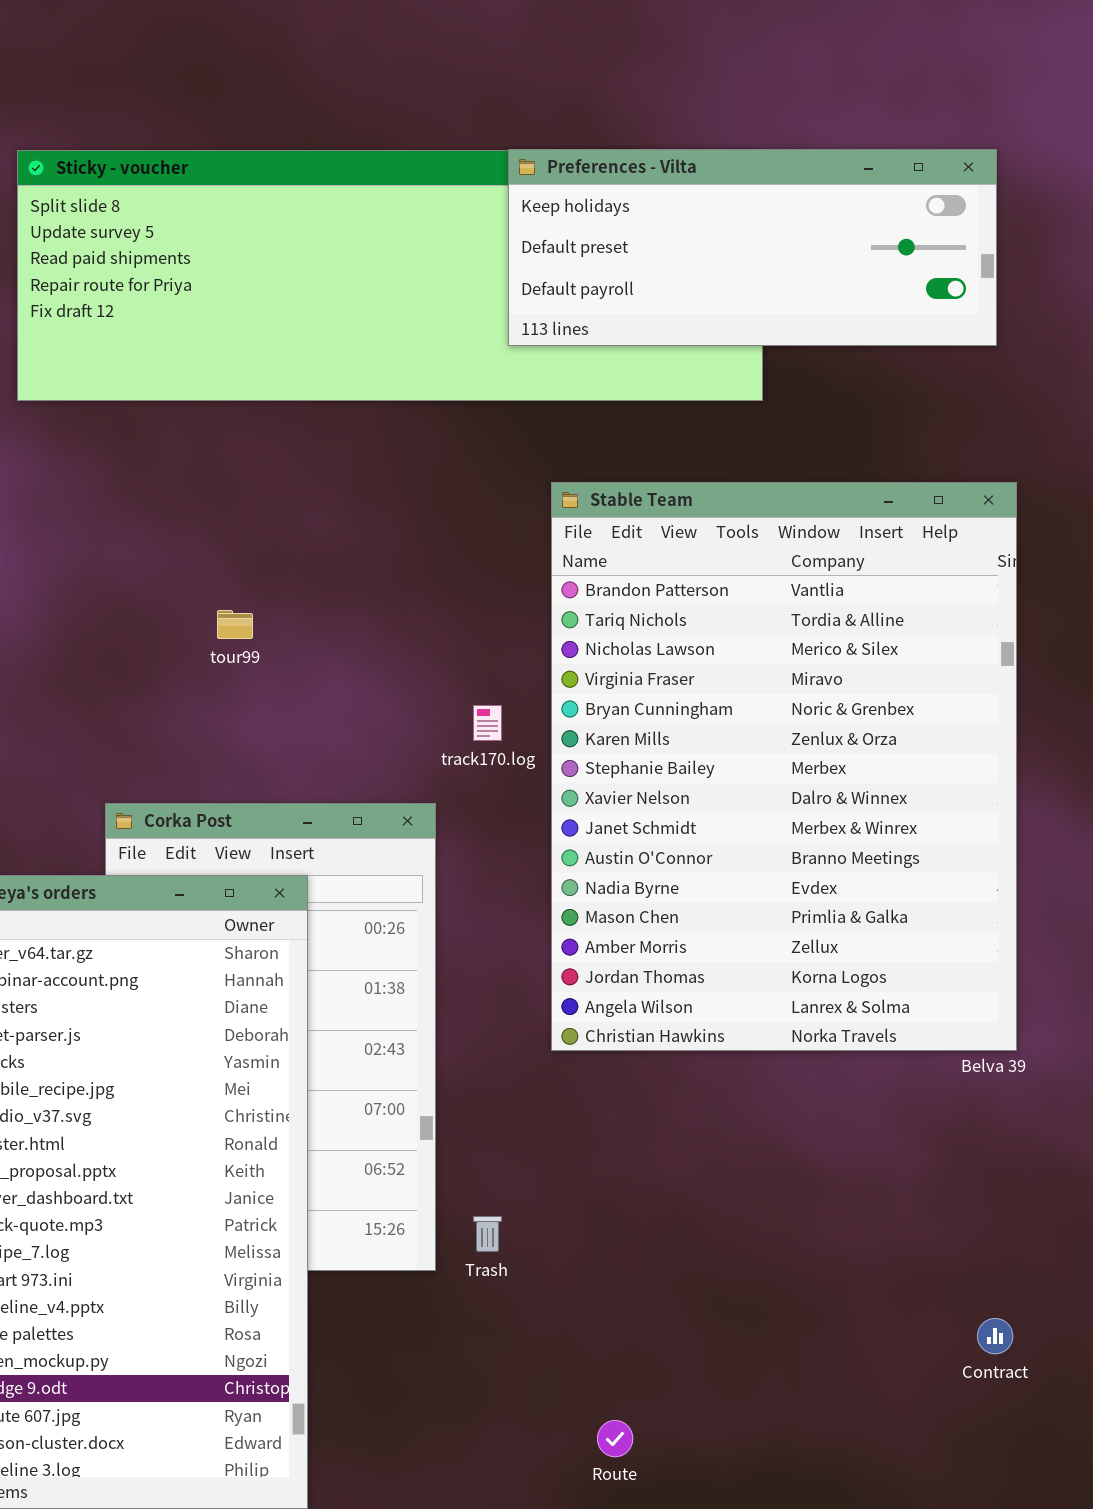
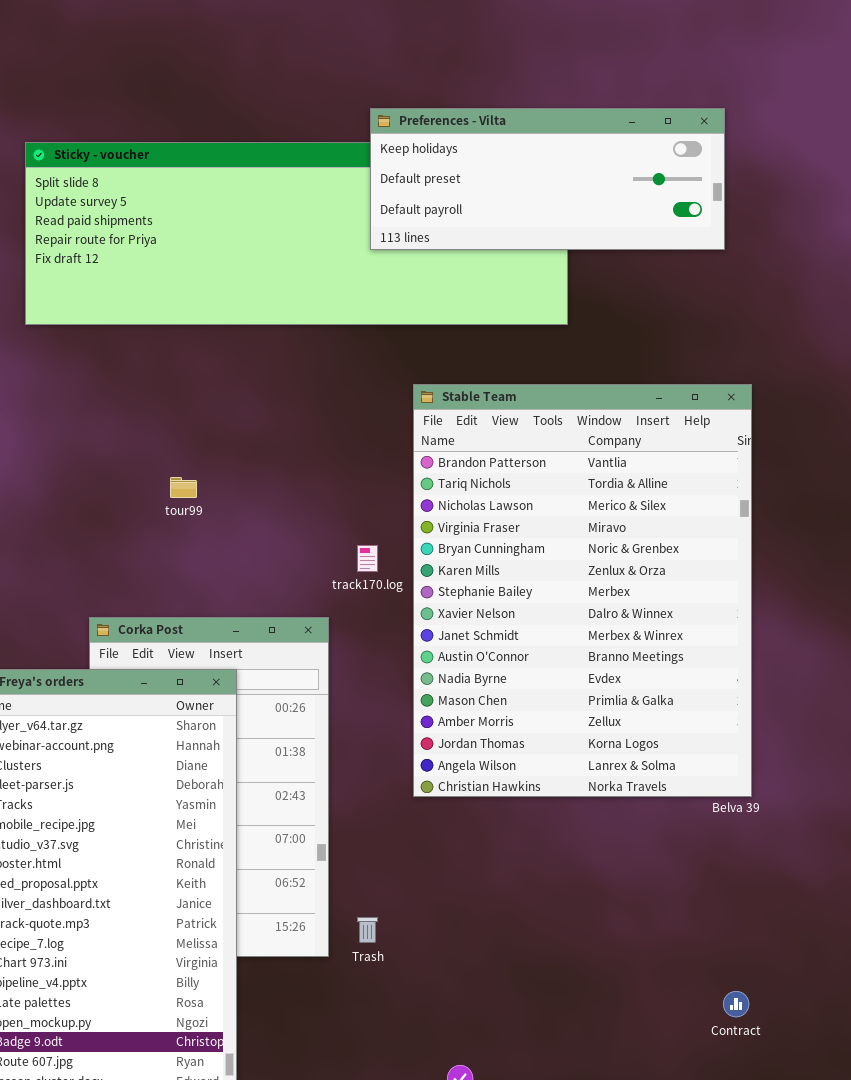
Preferences - Vilta: [508,149,997,346] -> [370,108,725,250], moved

